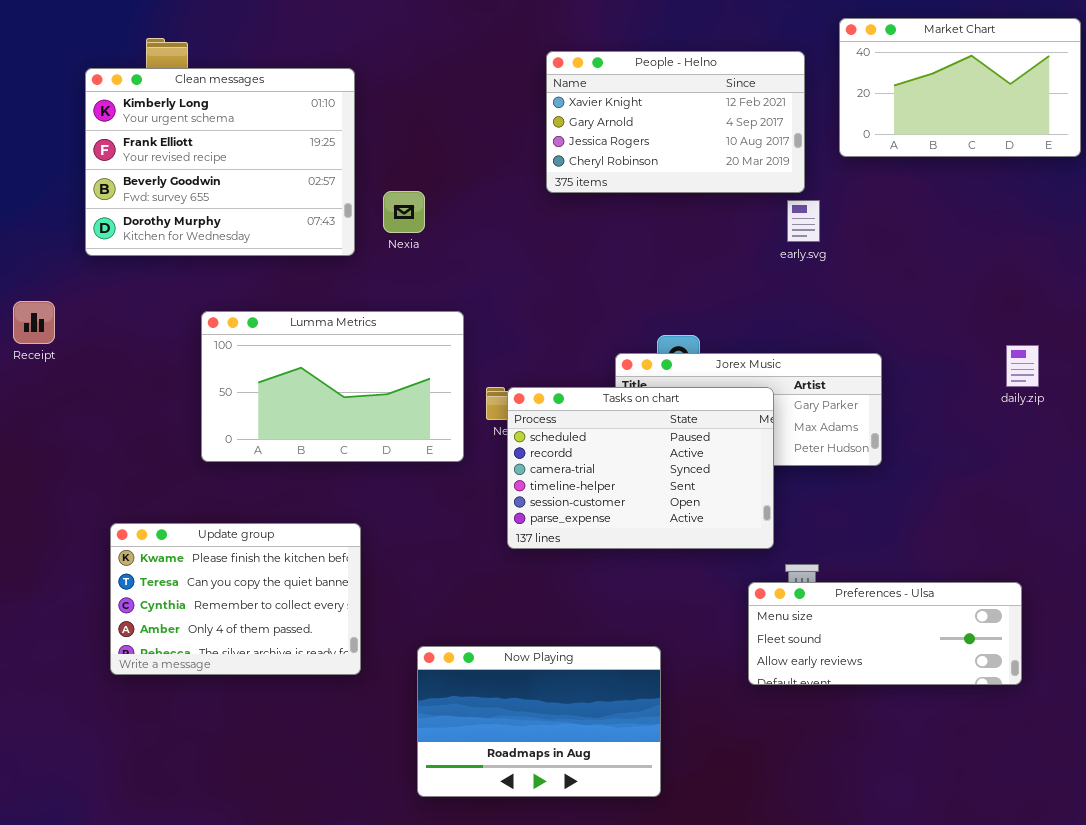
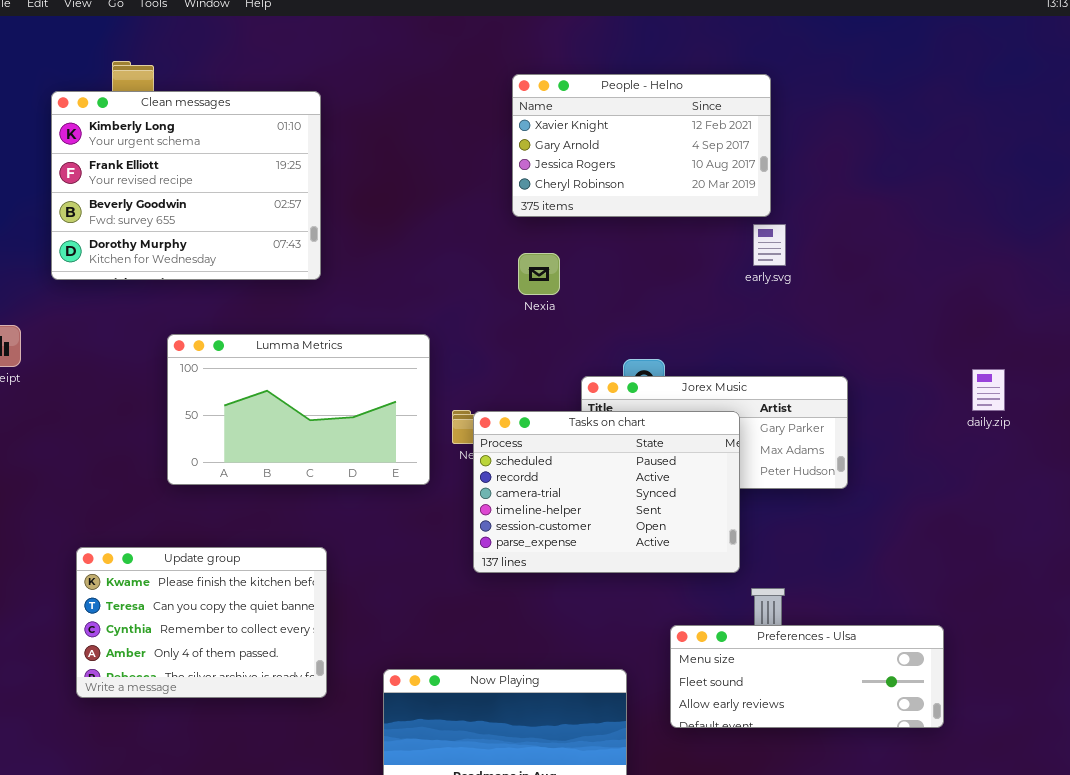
Market Chart: [839,18,1081,157] -> none, closed
Nexia: [383,191,425,233] -> [518,253,560,295], moved
Preferences - Ulsa: [748,582,1022,685] -> [670,625,944,728], moved

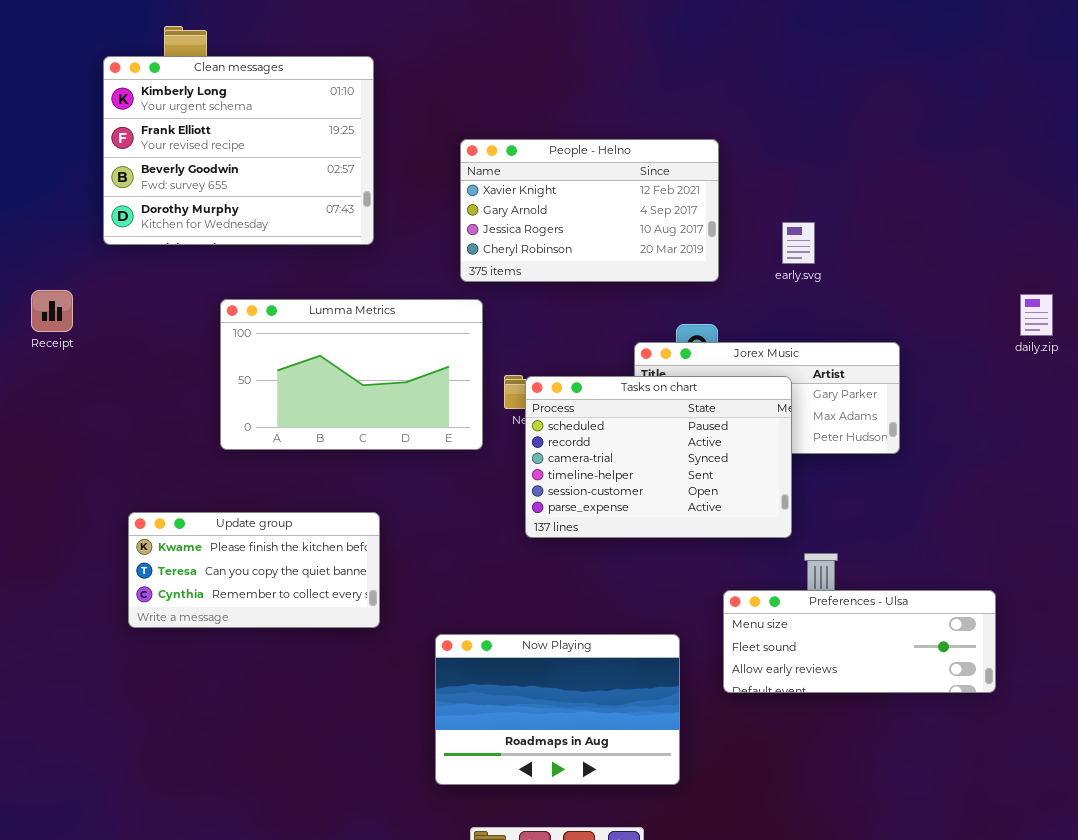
People - Helno: [512,74,771,217] -> [460,139,719,282], moved
early.svg: [753,224,786,266] -> [782,222,815,264], moved
daily.zip: [972,369,1005,411] -> [1020,294,1053,336], moved
Update group: [76,547,327,698] -> [128,512,380,628], resized

